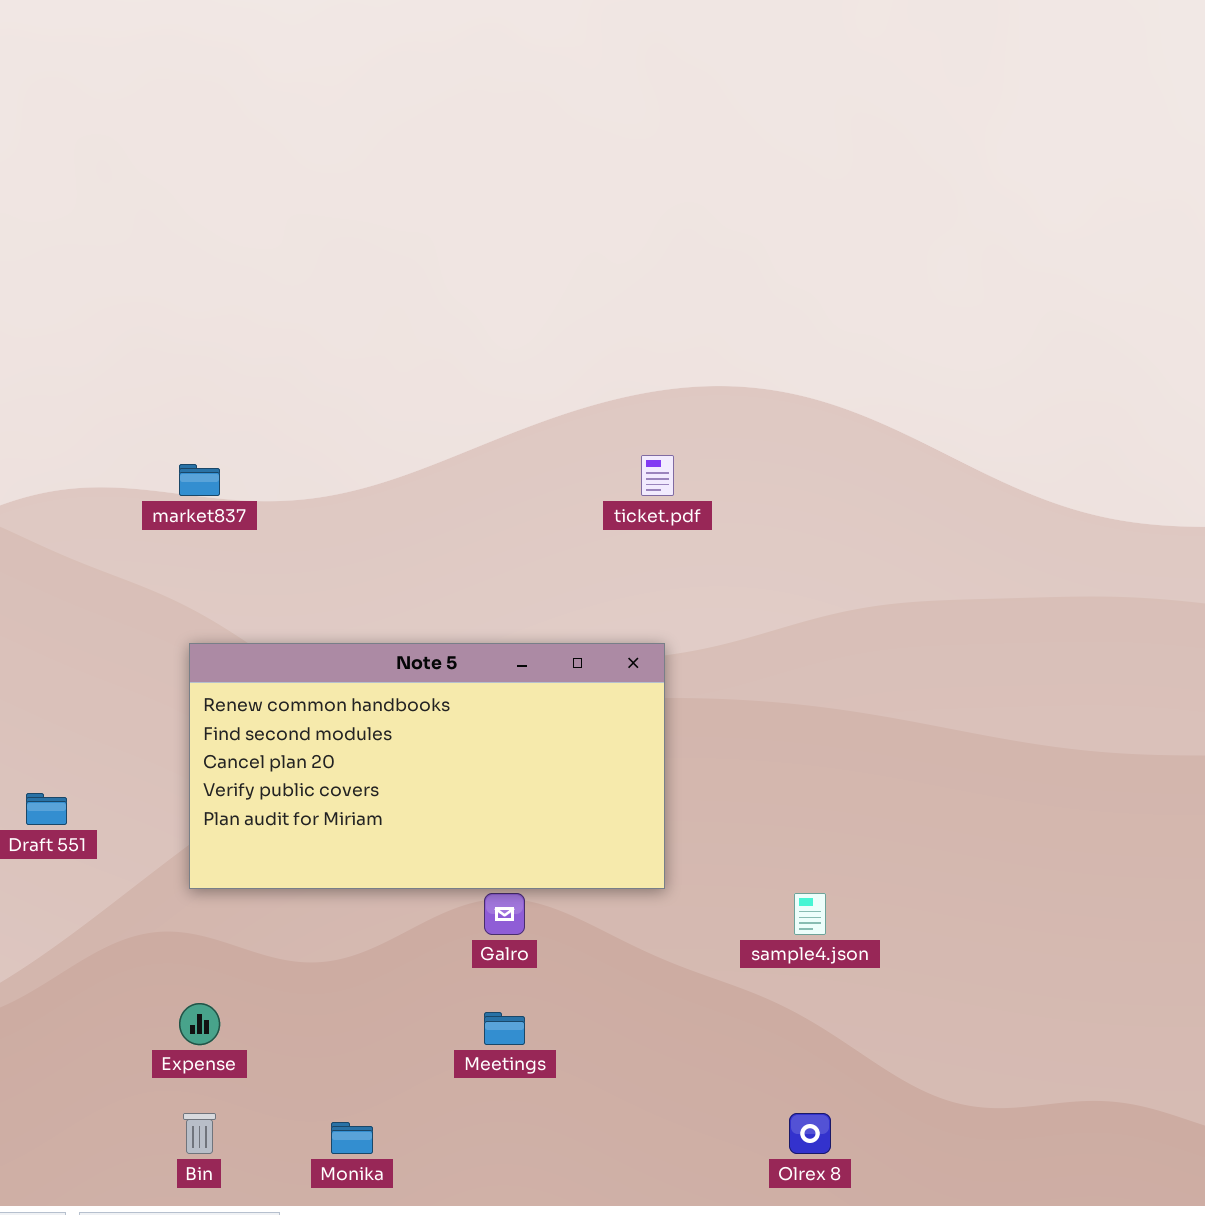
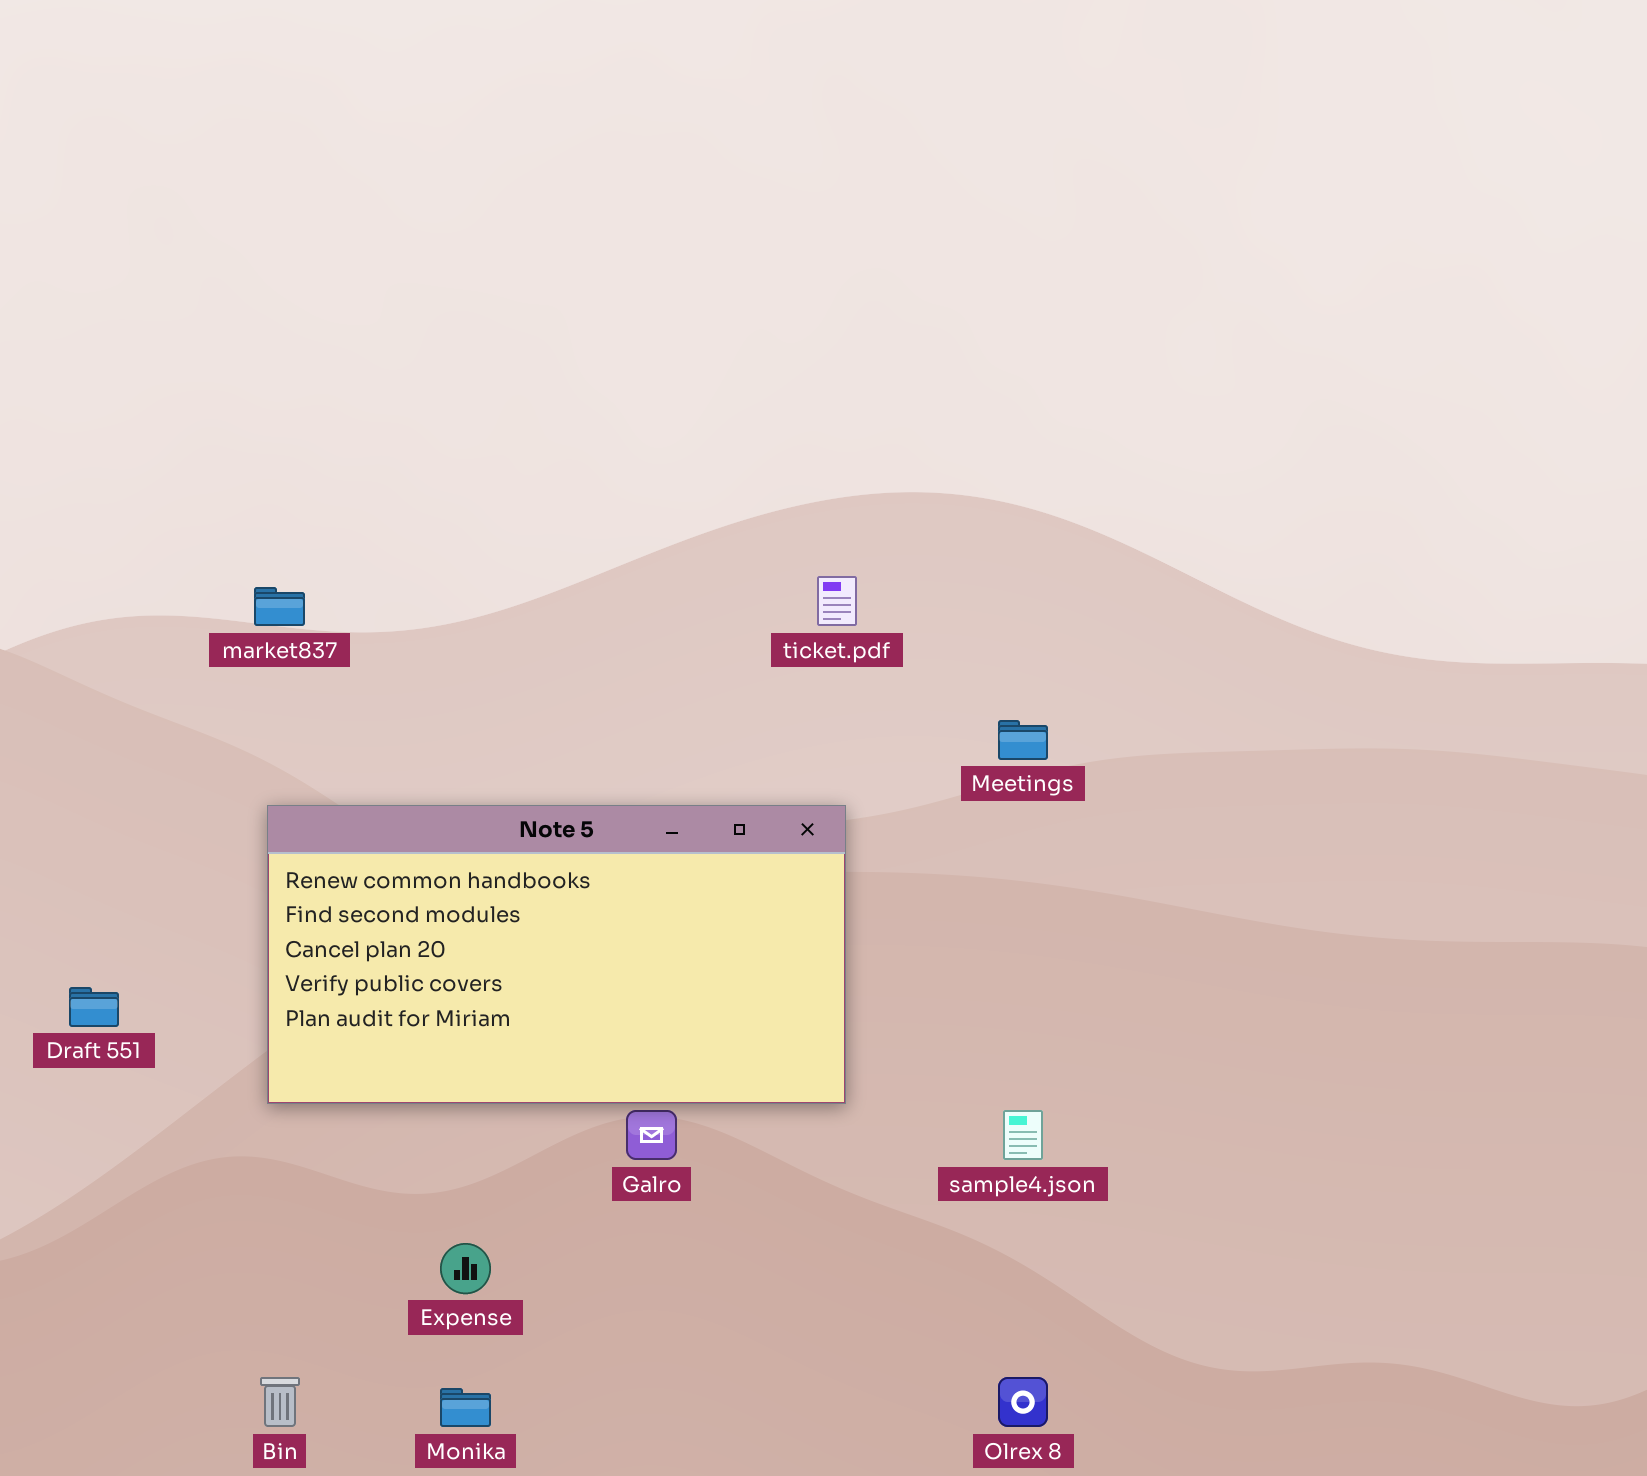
Expense: [179,1003,220,1045] -> [440,1243,491,1294], moved
Meetings: [484,1012,525,1045] -> [998,720,1048,760], moved

